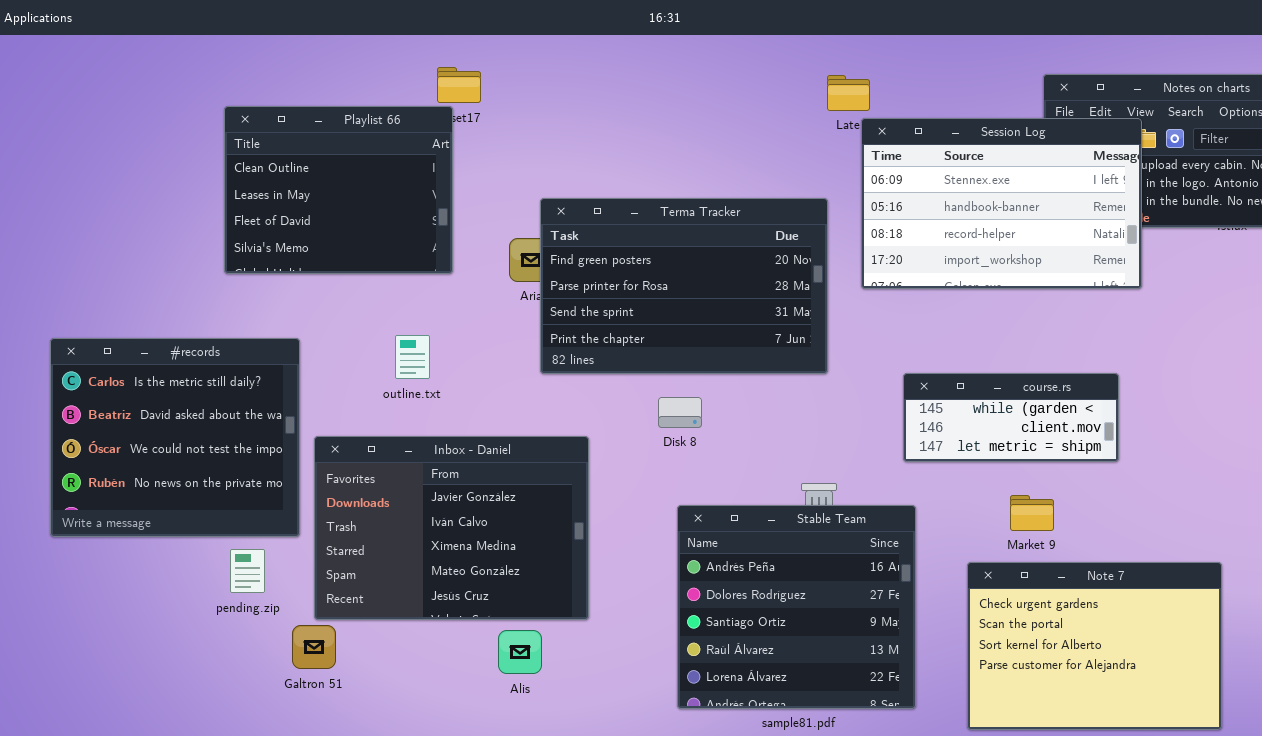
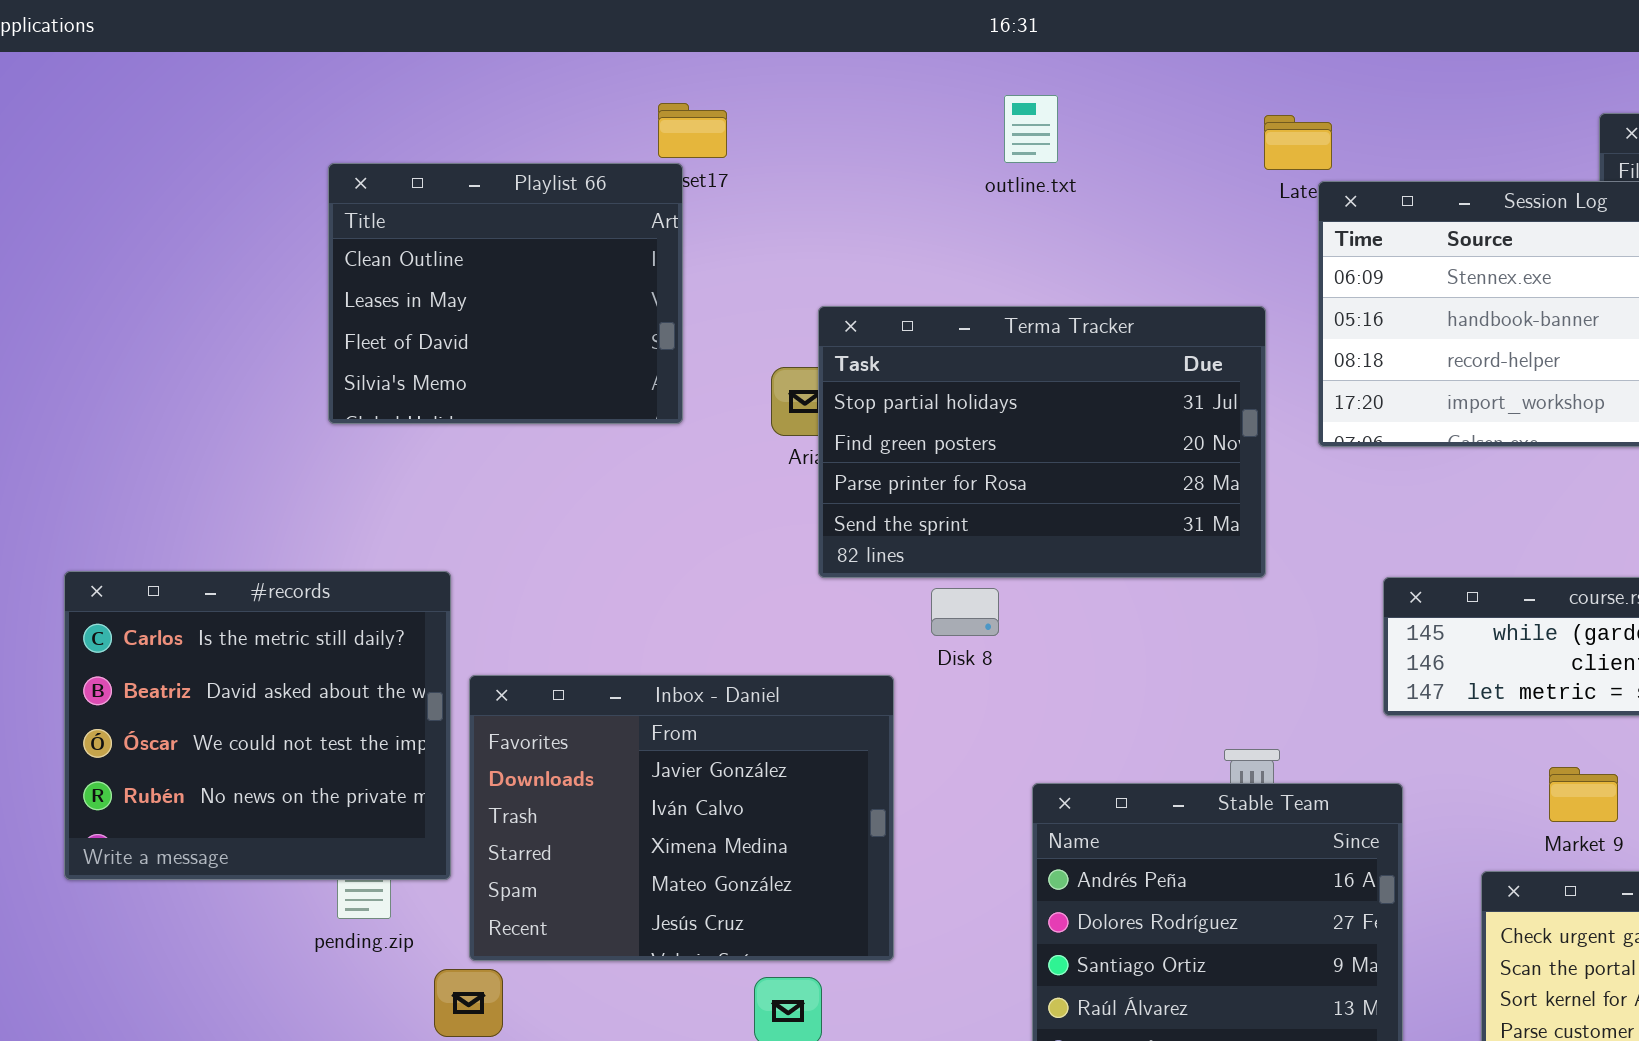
Terma Tracker: [540,198,828,374] -> [818,306,1266,578], scrolled up 1 row
outline.txt: [395,335,430,379] -> [1004,95,1058,163], moved
#records: [50,338,300,537] -> [64,571,451,880], moved
Disk 8: [658,397,702,428] -> [931,588,999,636], moved

